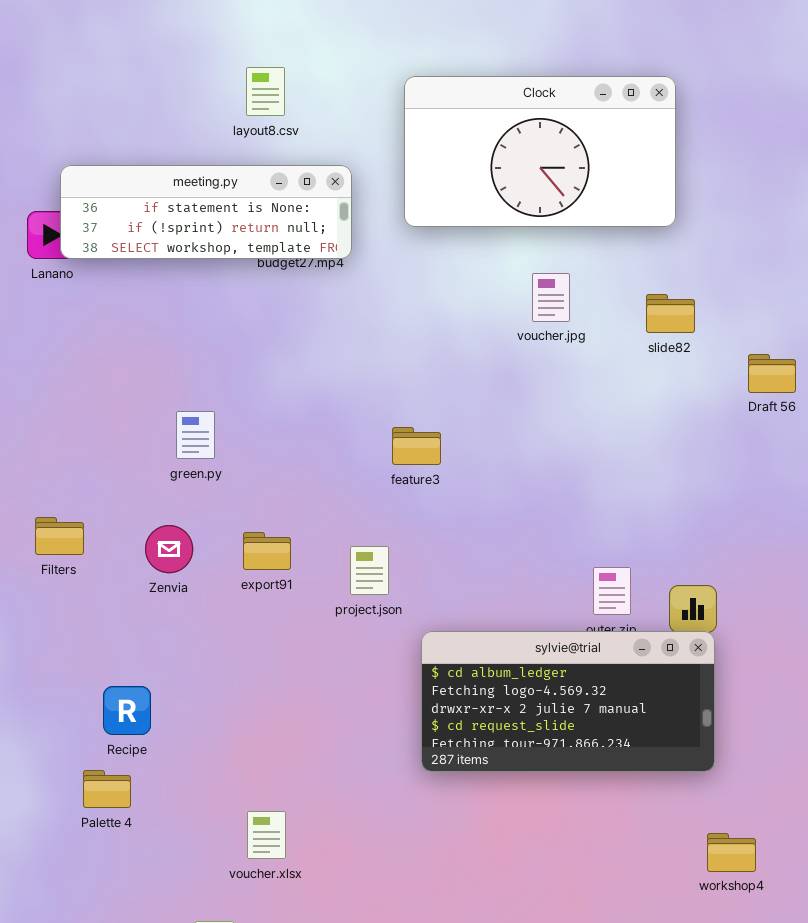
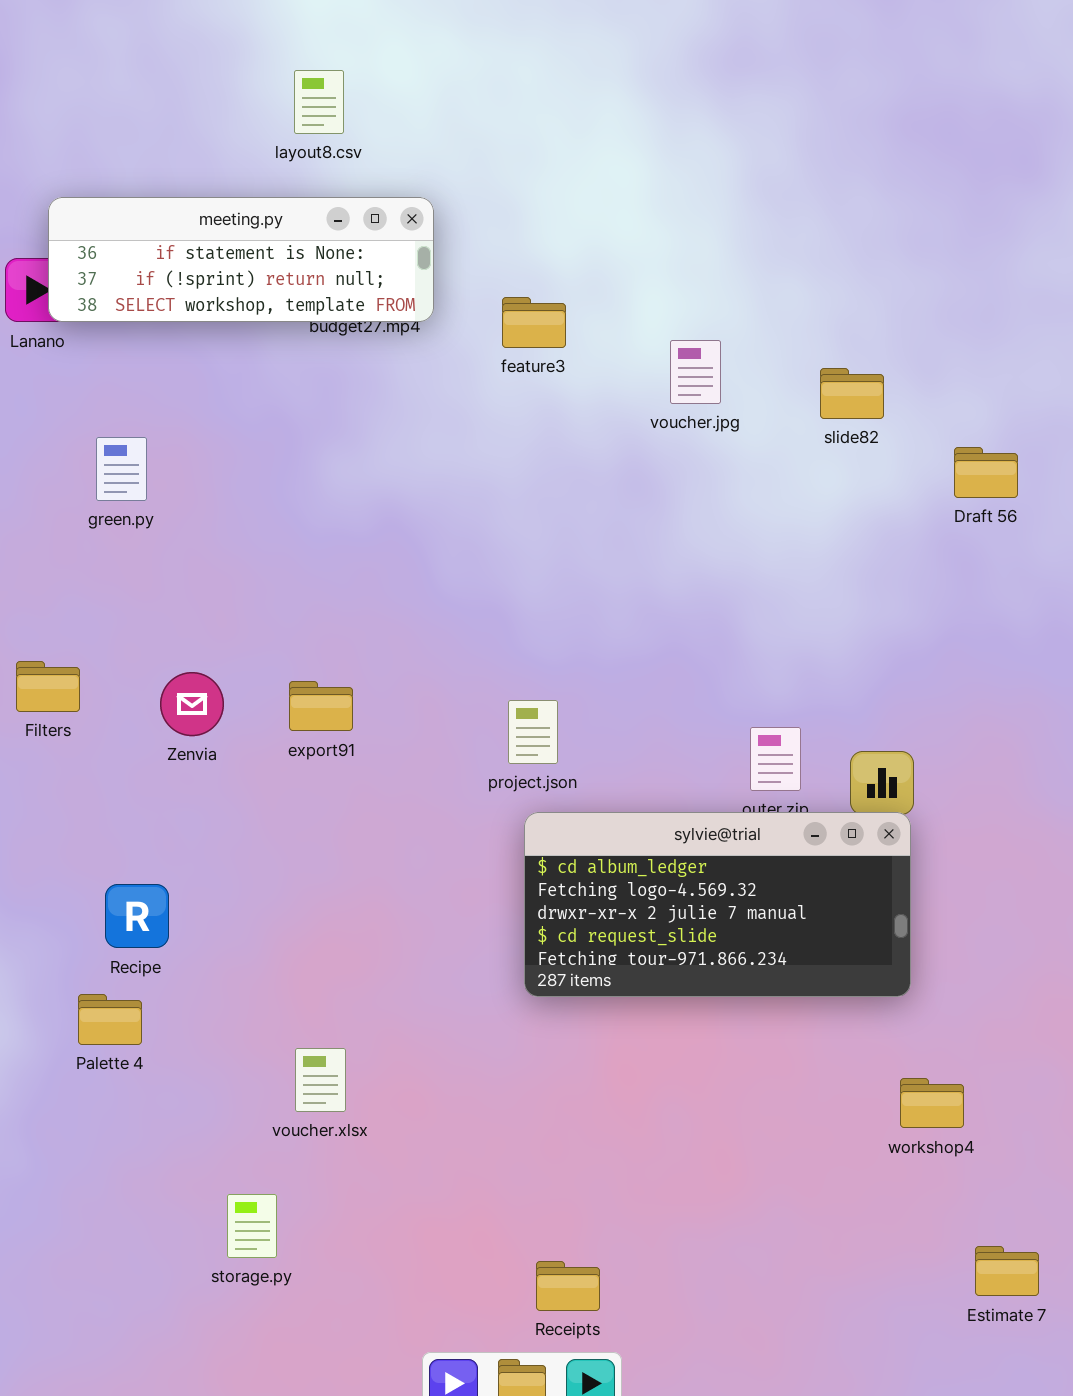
Clock: [404,76,676,227] -> none, closed
green.py: [176,411,215,459] -> [96,437,147,501], moved
feature3: [392,427,441,465] -> [502,297,566,348], moved
project.json: [350,546,389,595] -> [508,700,558,764], moved

